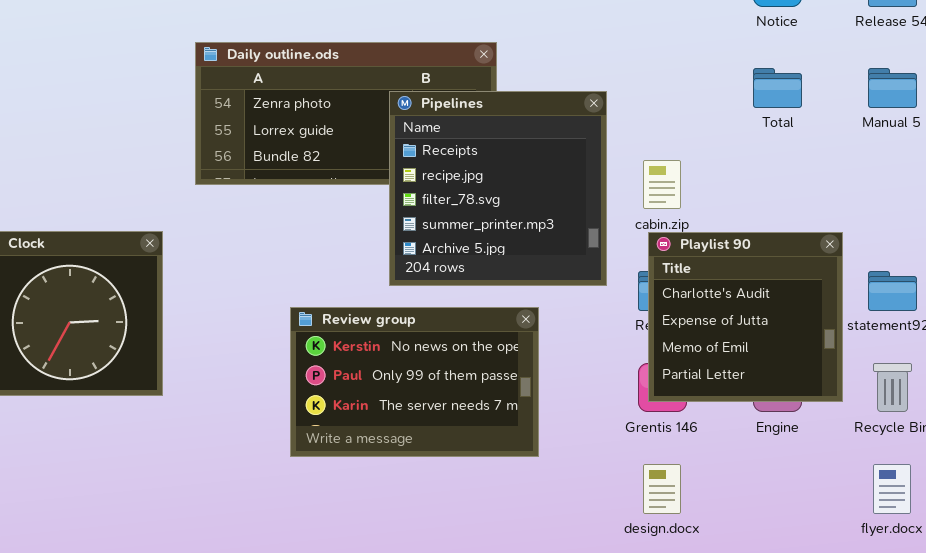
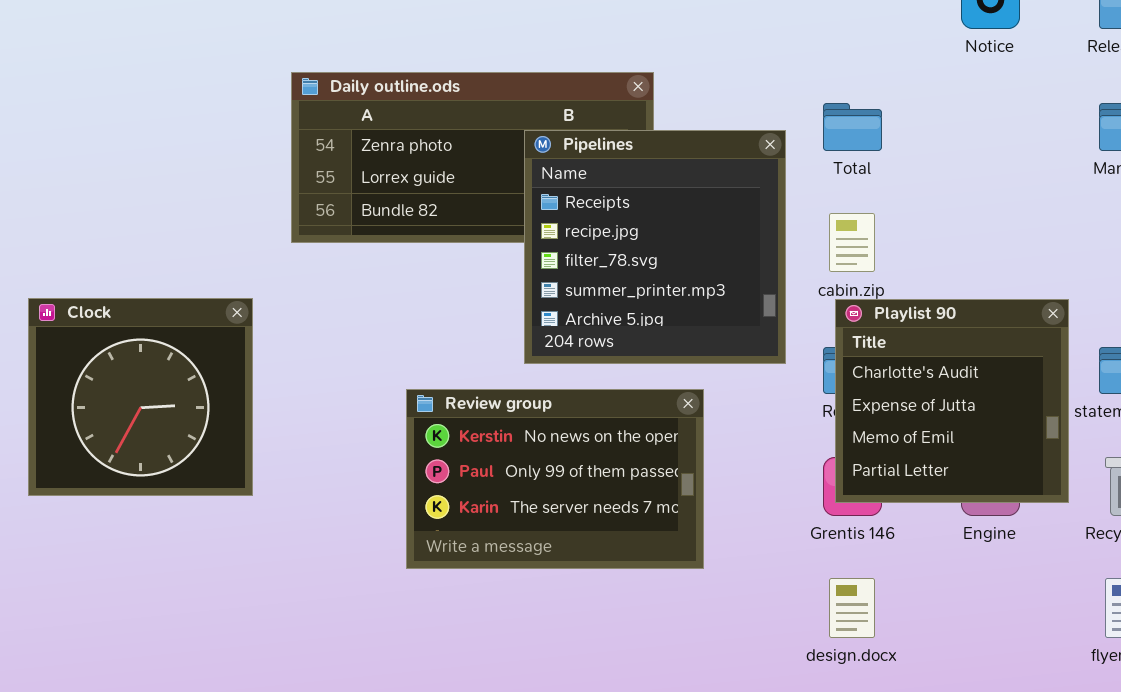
Total: [753,68,802,108] -> [823,103,882,151], moved

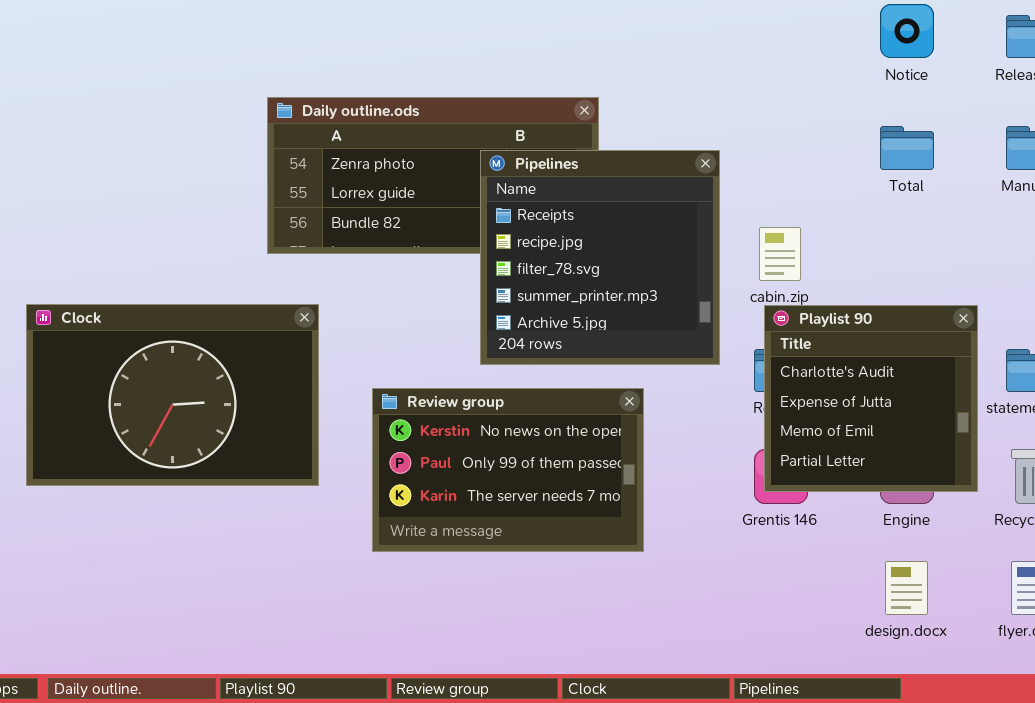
Total: [823,103,882,151] -> [880,126,934,170], moved
Clock: [28,298,253,496] -> [26,304,319,486], resized
design.docx: [829,578,875,638] -> [885,561,928,615], moved

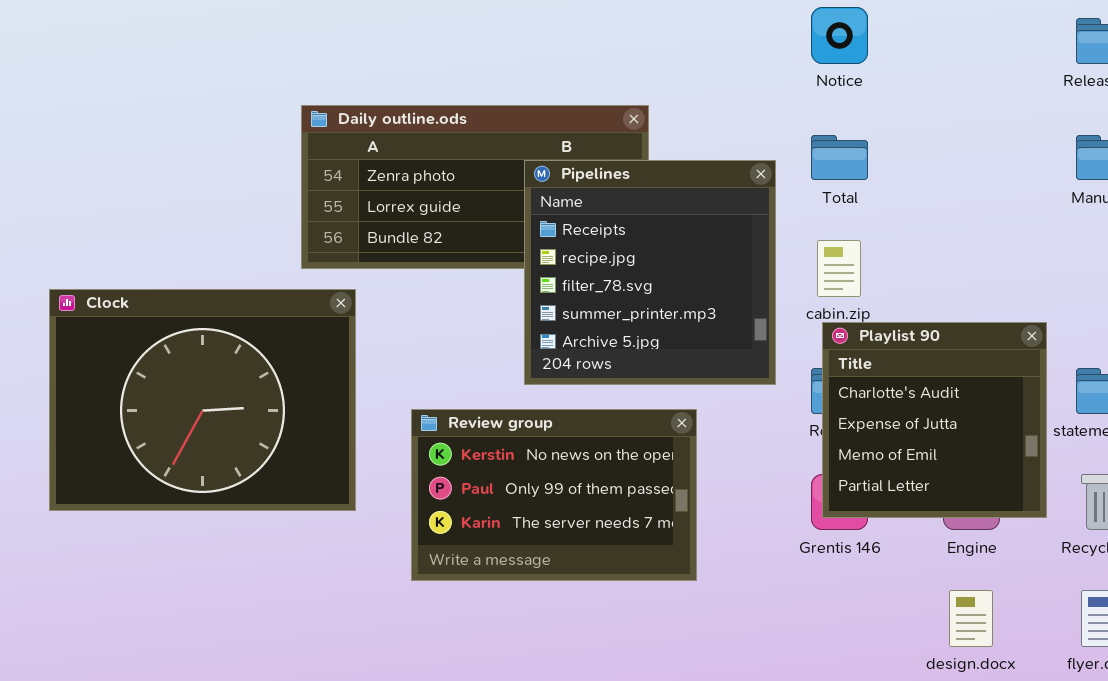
Notice: [880,4,934,58] -> [811,7,868,64], moved
Total: [880,126,934,170] -> [811,135,868,180], moved
Clock: [26,304,319,486] -> [49,289,356,511], resized

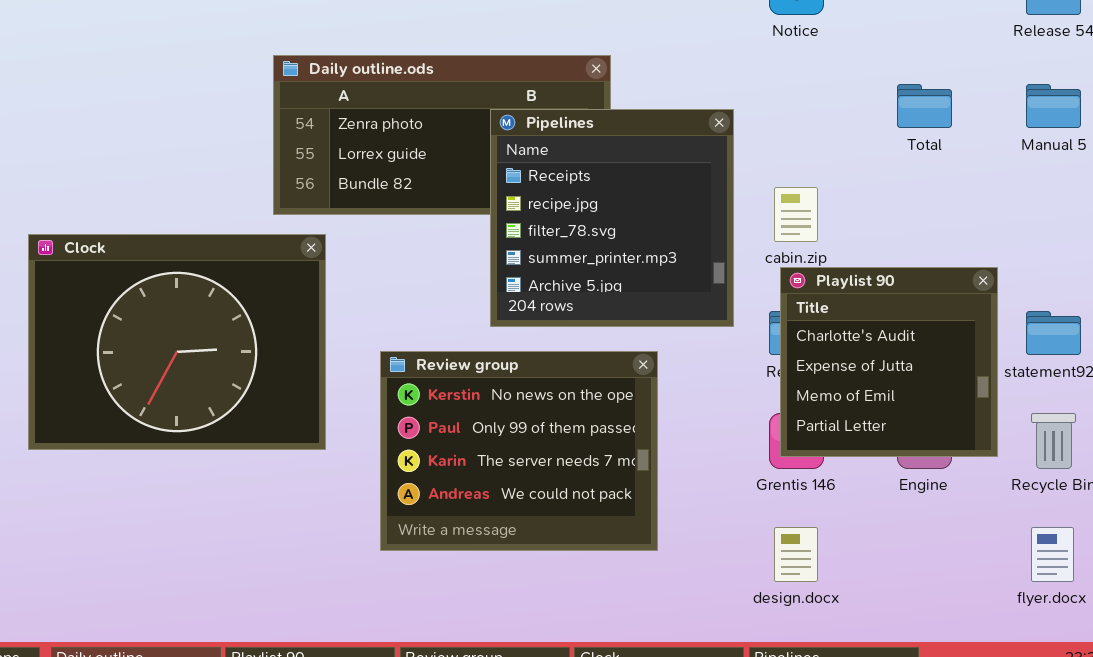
Total: [811,135,868,180] -> [897,84,952,128], moved
Review group: [411,409,697,581] -> [380,351,658,551], resized
design.docx: [949,590,993,647] -> [774,527,818,582], moved

